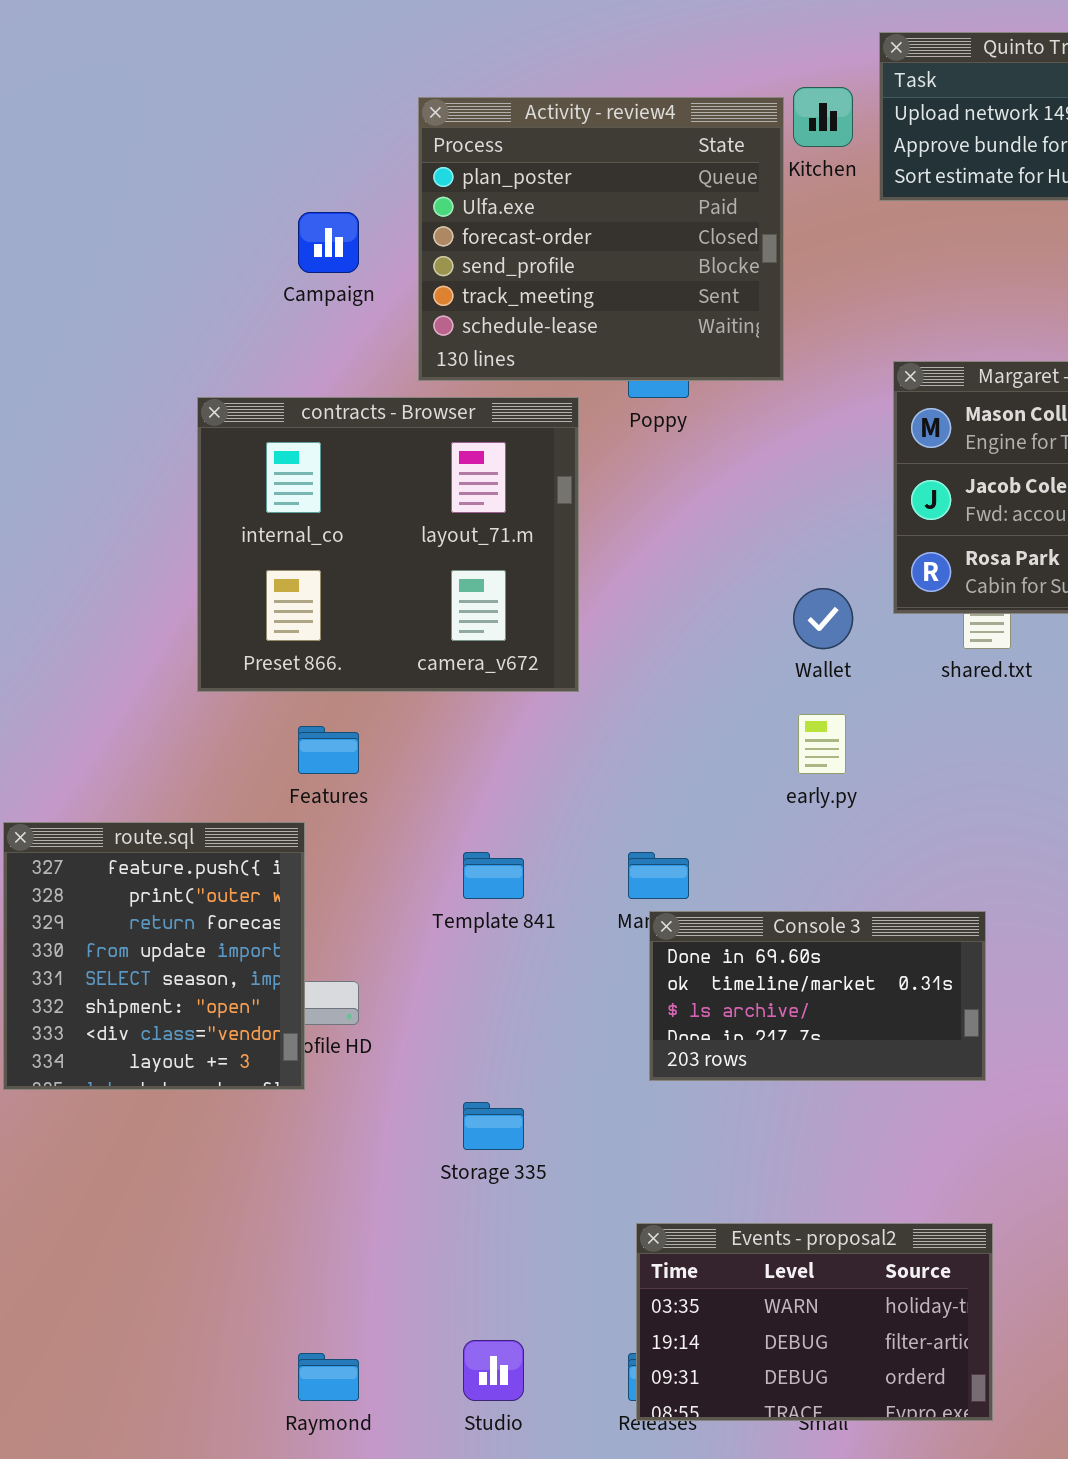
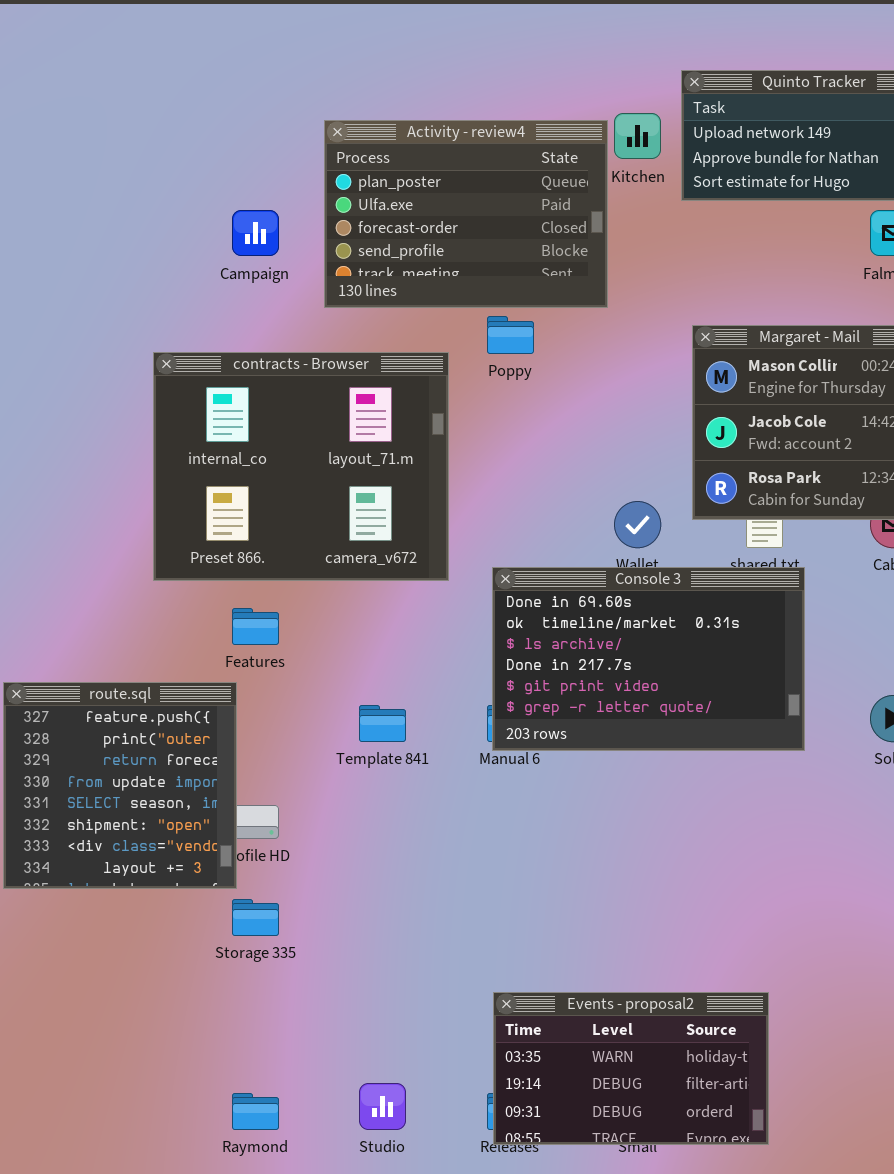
Activity - review4: [418,97,784,381] -> [324,120,608,308], resized
Console 3: [649,911,986,1081] -> [492,567,805,751], moved, resized
Storage 335: [463,1102,524,1150] -> [232,899,279,936], moved

